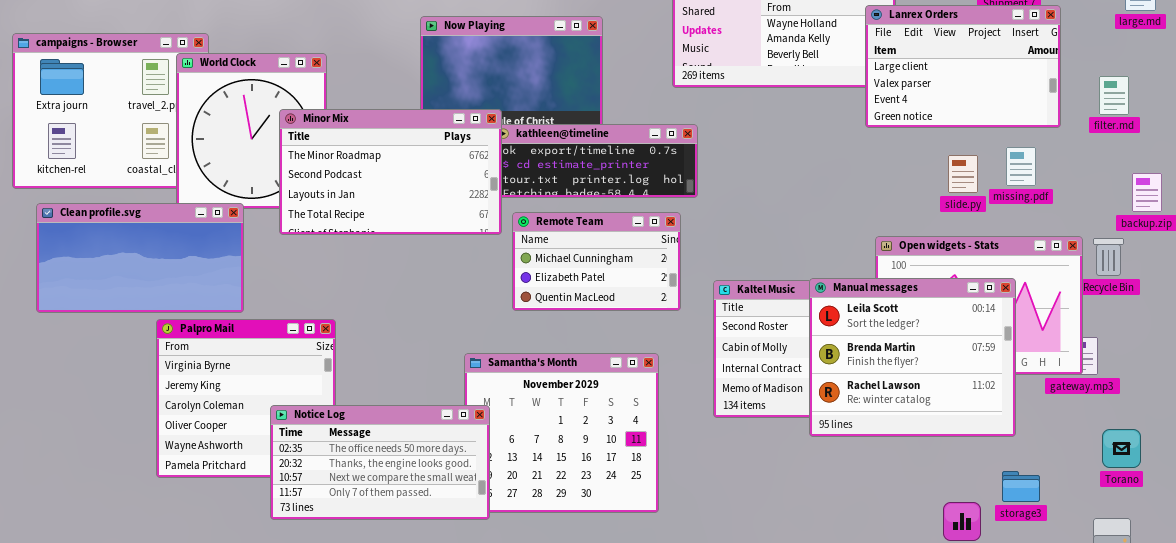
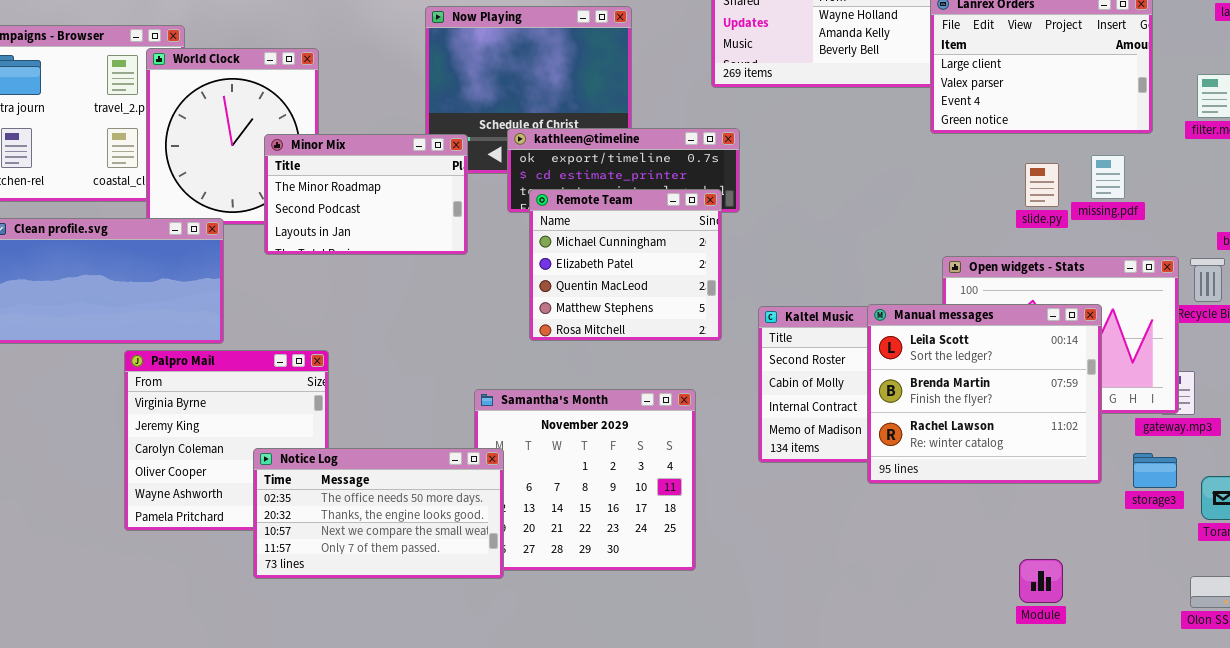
Minor Mix: [279,109,502,235] -> [264,134,468,255], resized
Remote Team: [512,212,681,311] -> [529,189,722,341], resized
storage3: [1002,471,1040,502] -> [1133,453,1177,488], moved

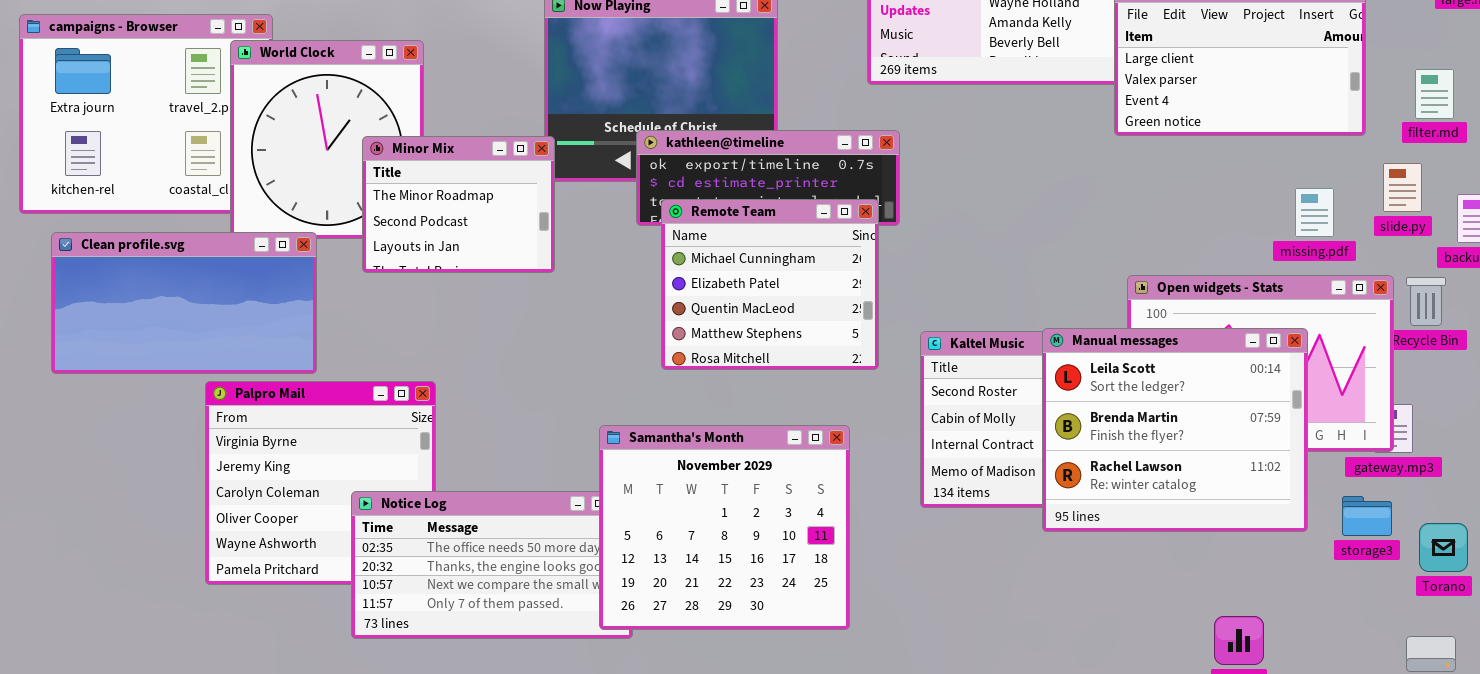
Minor Mix: [264,134,468,255] -> [362,136,555,273], resized
missing.pdf: [1091,155,1125,199] -> [1295,188,1334,237], moved
slide.py: [1025,163,1059,207] -> [1383,163,1422,212], moved
Samantha's Month: [474,389,696,571] -> [599,425,850,630], raised

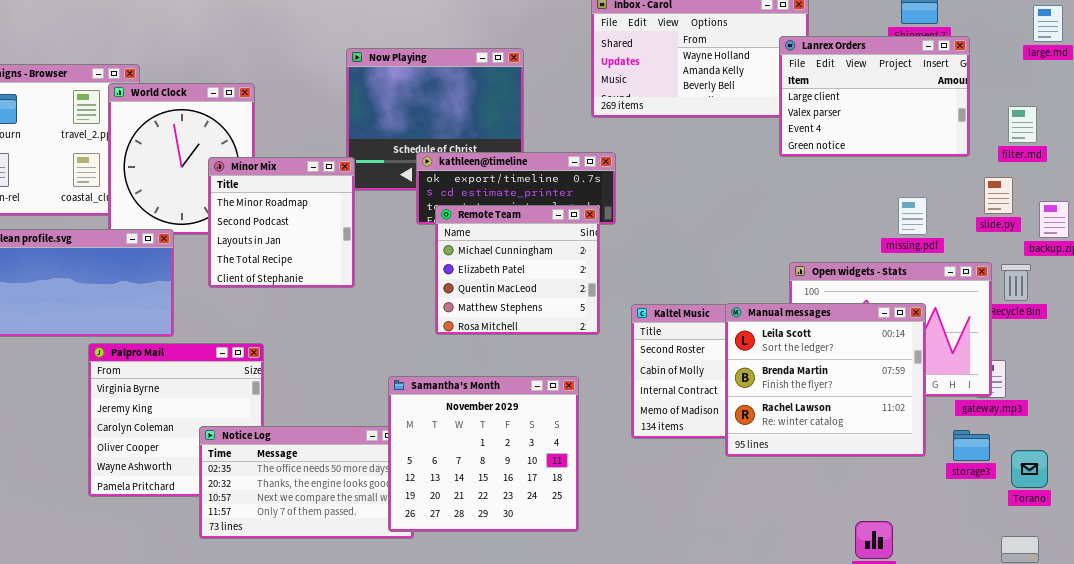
Minor Mix: [362,136,555,273] -> [208,157,355,288], resized
missing.pdf: [1295,188,1334,237] -> [898,197,927,235], moved

